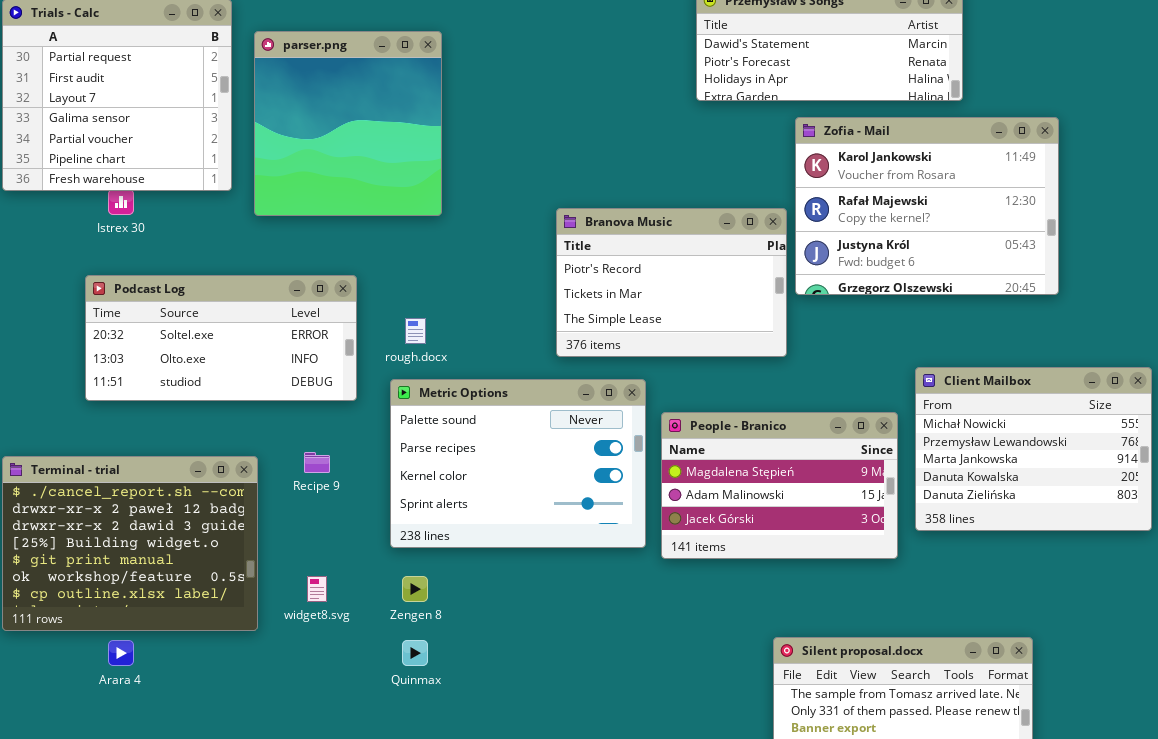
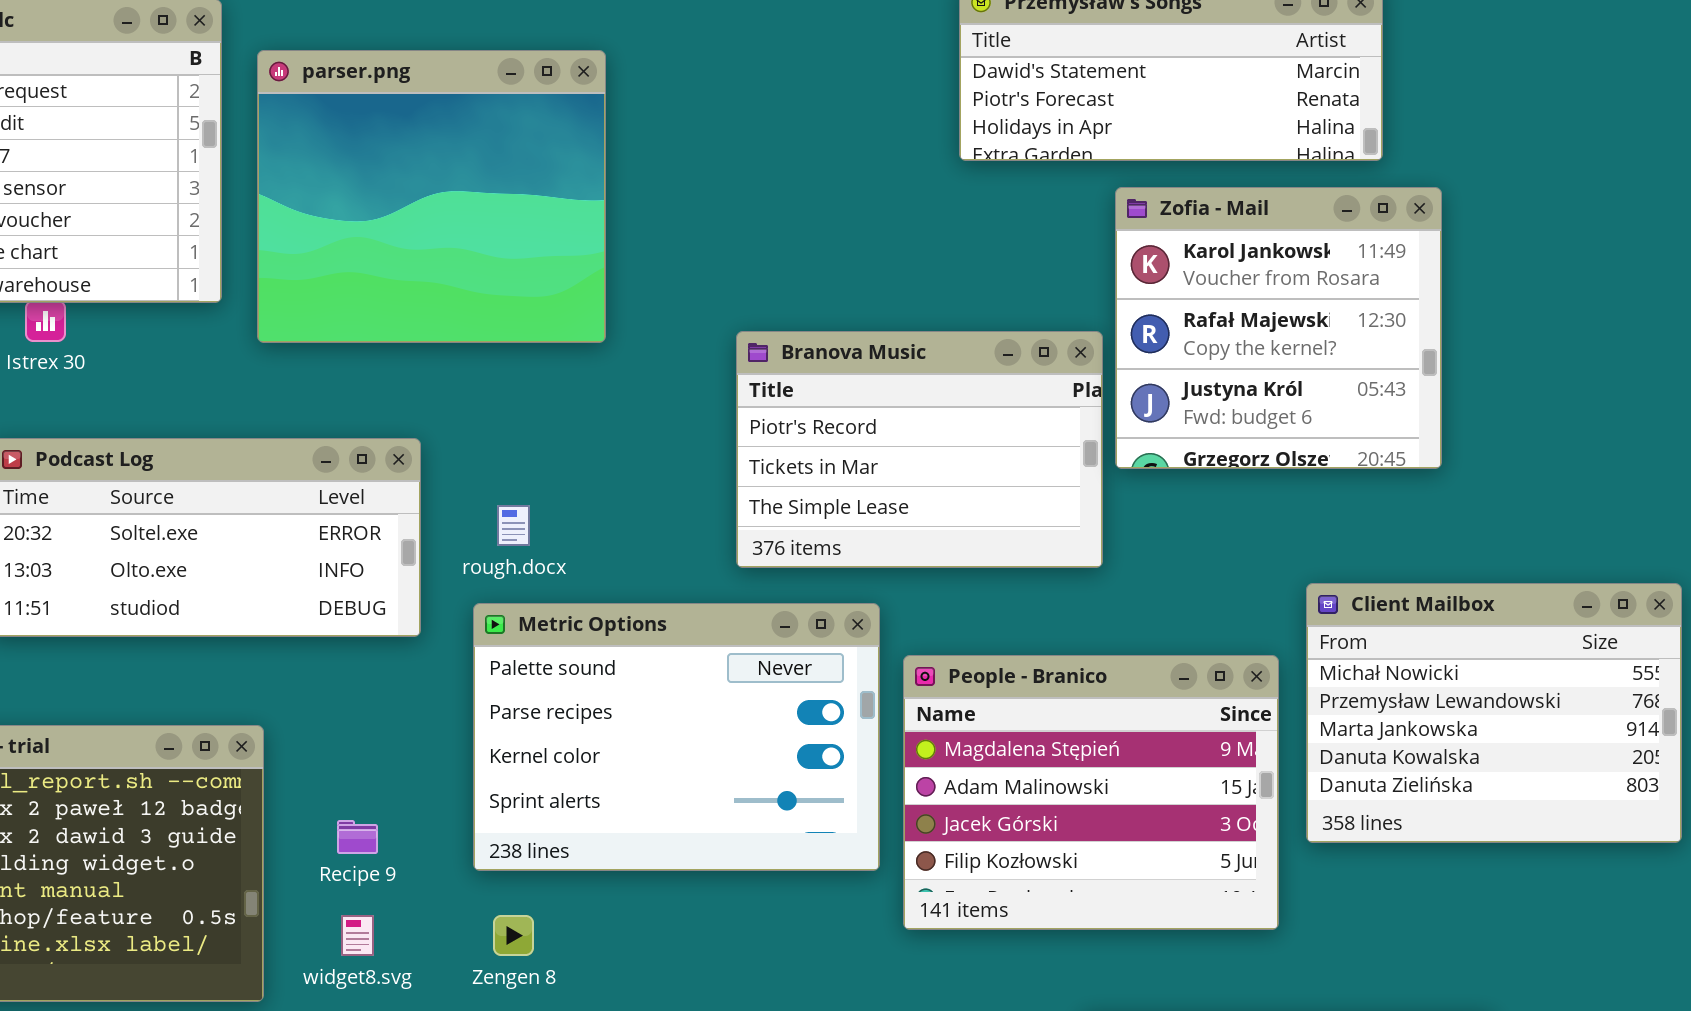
parser.png: [254,31,442,216] -> [257,50,606,343], resized
Zofia - Mail: [795,117,1059,295] -> [1115,187,1442,469], resized
People - Branico: [661,412,898,559] -> [903,655,1279,930], resized
Recipe 9: [304,452,330,473] -> [337,820,378,854], moved

